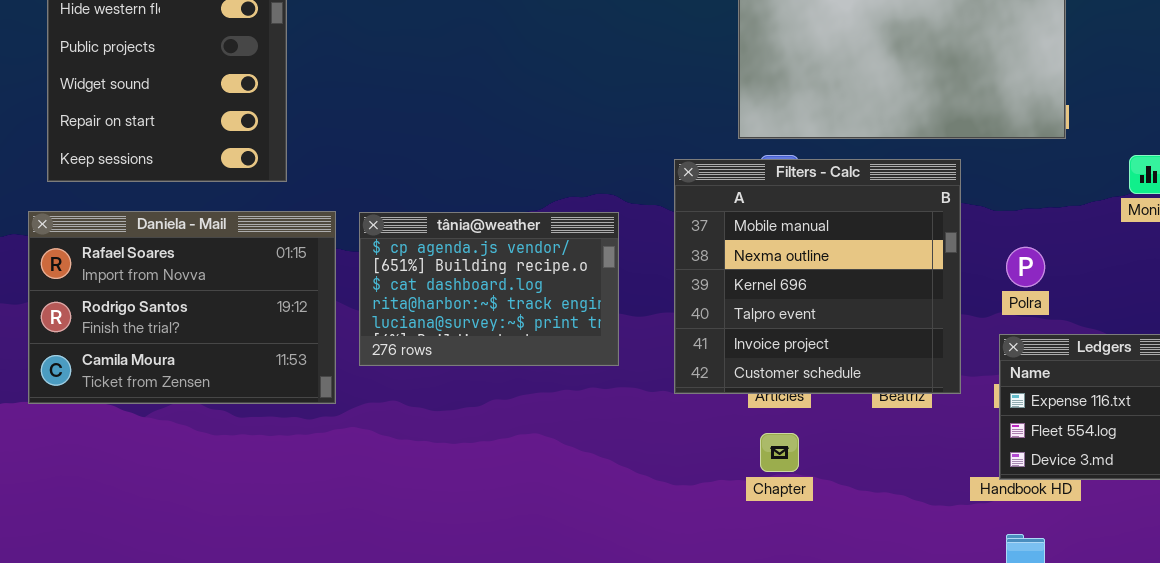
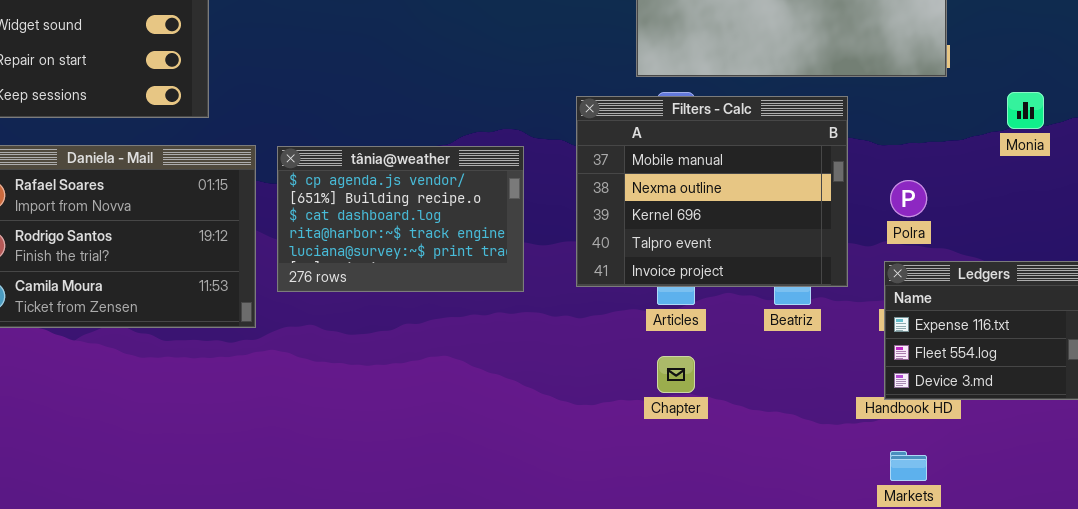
Filters - Calc: [674,159,961,394] -> [576,96,848,287], resized

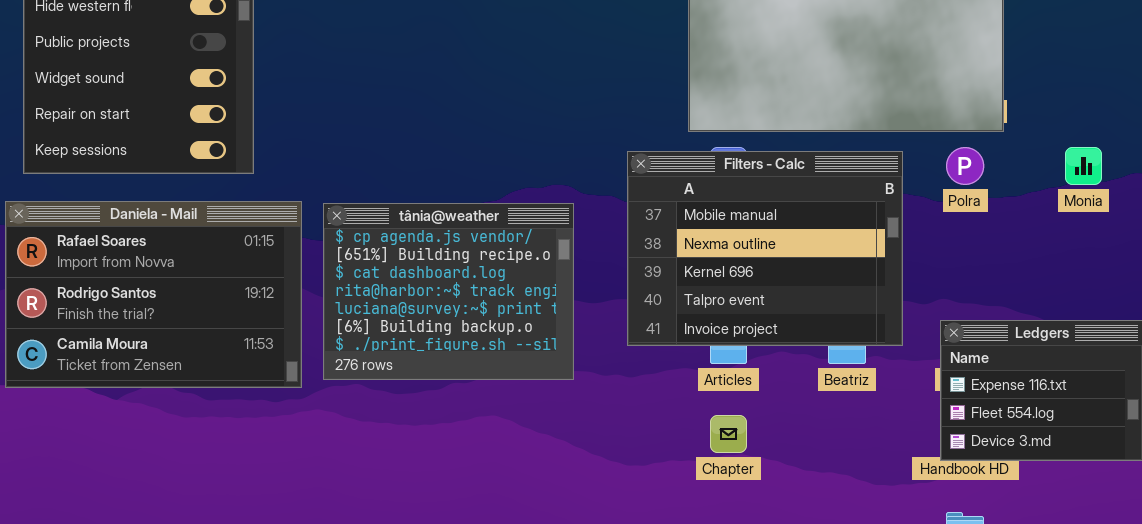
tânia@weather: [277,146,524,292] -> [323,203,574,380], resized
Polra: [890,180,927,217] -> [946,147,984,185], moved

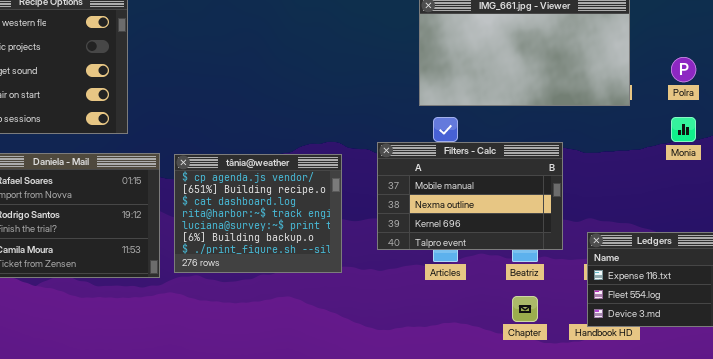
Polra: [946,147,984,185] -> [671,57,696,82], moved
Filters - Calc: [627,151,903,346] -> [377,142,563,250], resized
Chapter: [710,415,747,453] -> [512,296,538,322], moved

